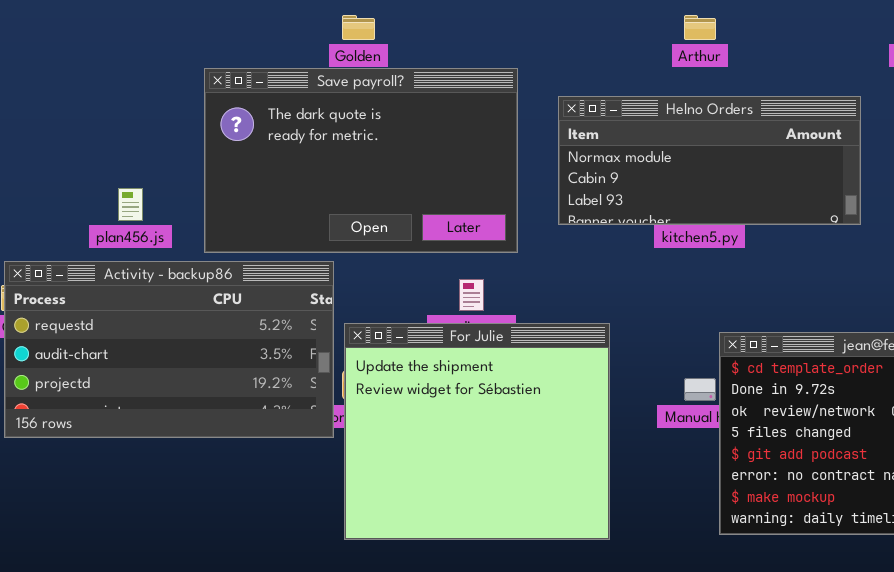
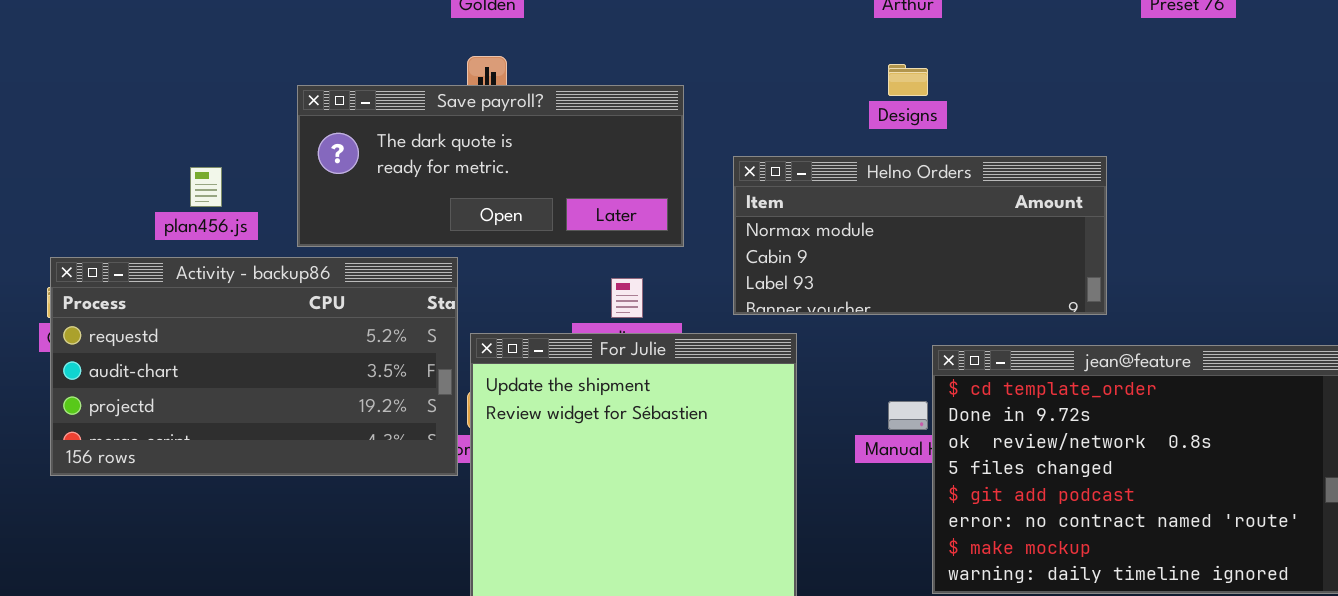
Save payroll?: [204,68,518,253] -> [297,85,684,247], resized
Helno Orders: [558,96,861,225] -> [733,156,1107,315], moved

